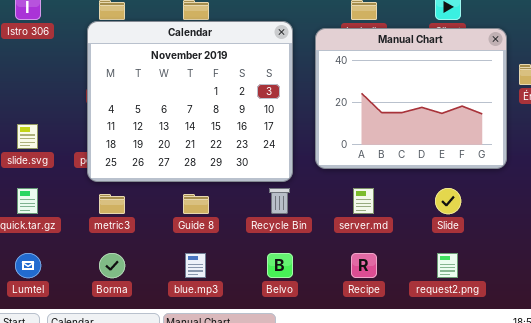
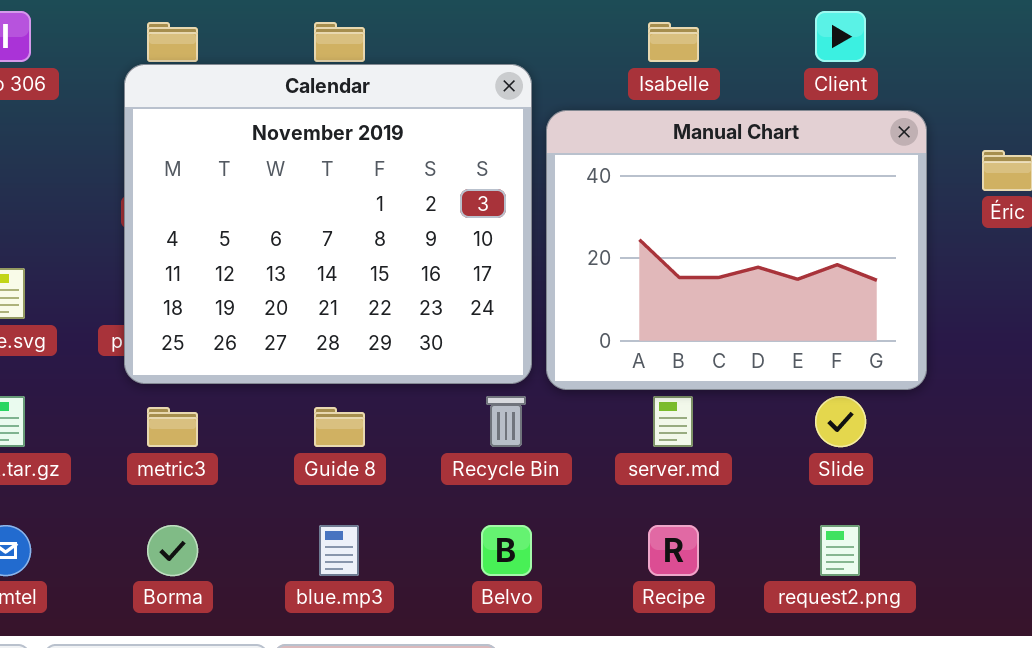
Manual Chart: [315,28,507,169] -> [546,110,927,390], moved

